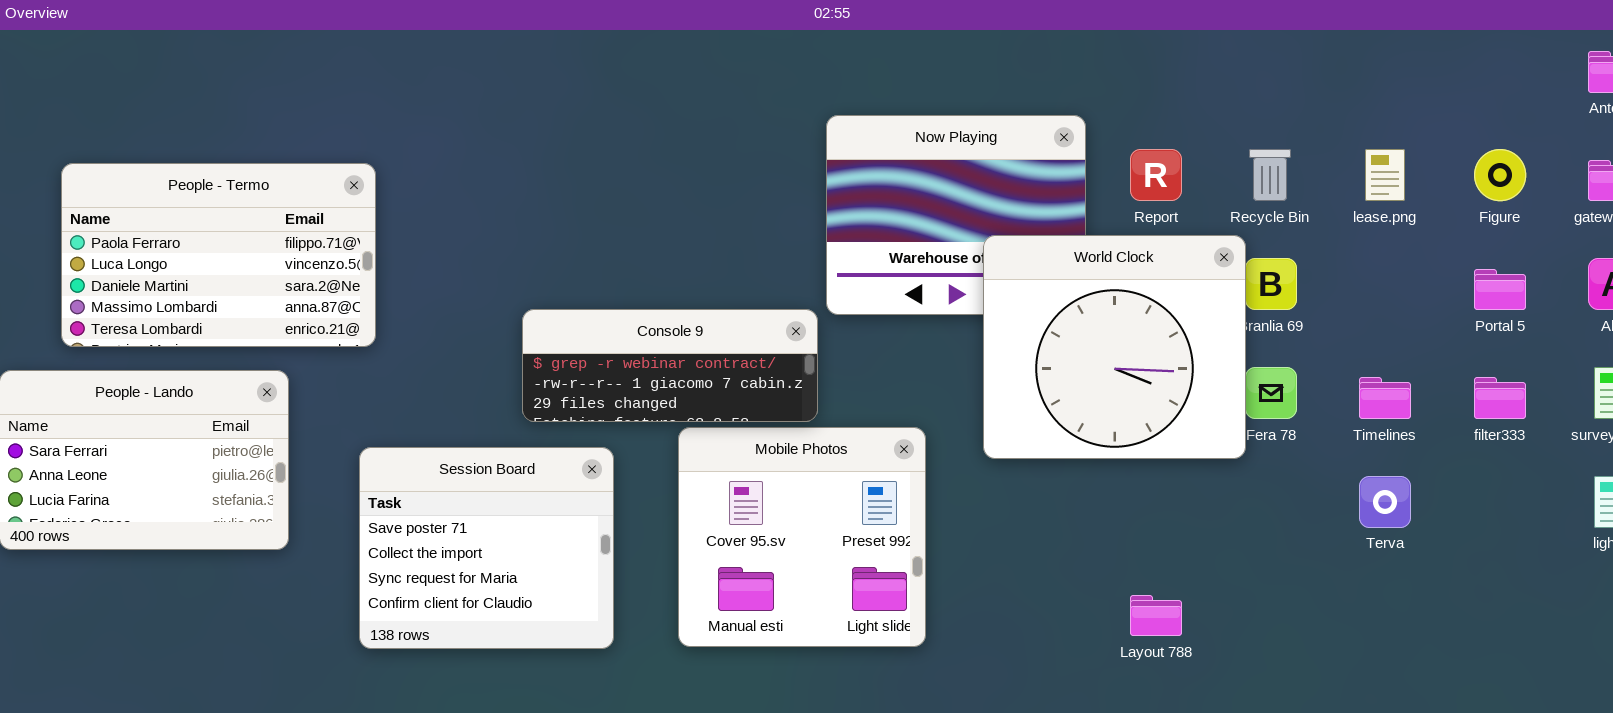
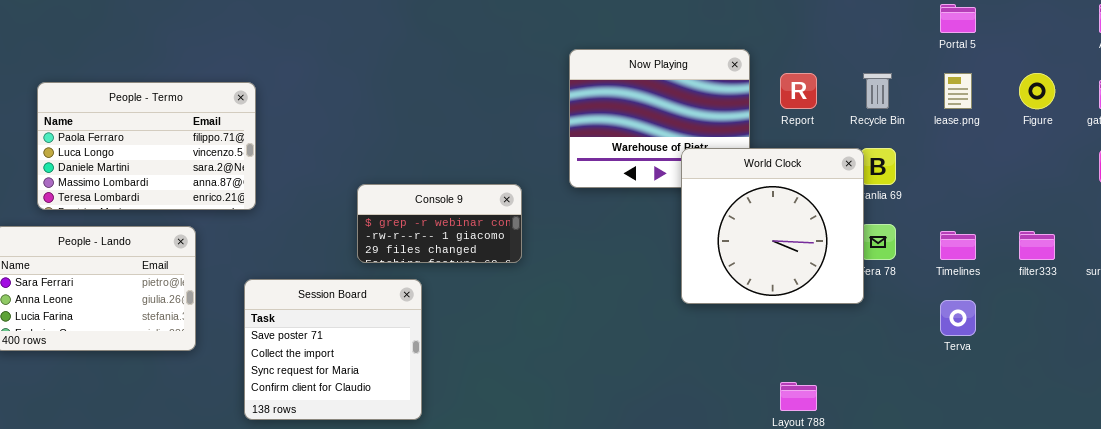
World Clock: [983,235,1246,459] -> [681,148,864,304], moved
Portal 5: [1474,269,1526,310] -> [940,4,976,33], moved
Console 9: [522,309,818,422] -> [357,184,522,263], resized
Mobile Photos: [678,427,926,647] -> none, closed

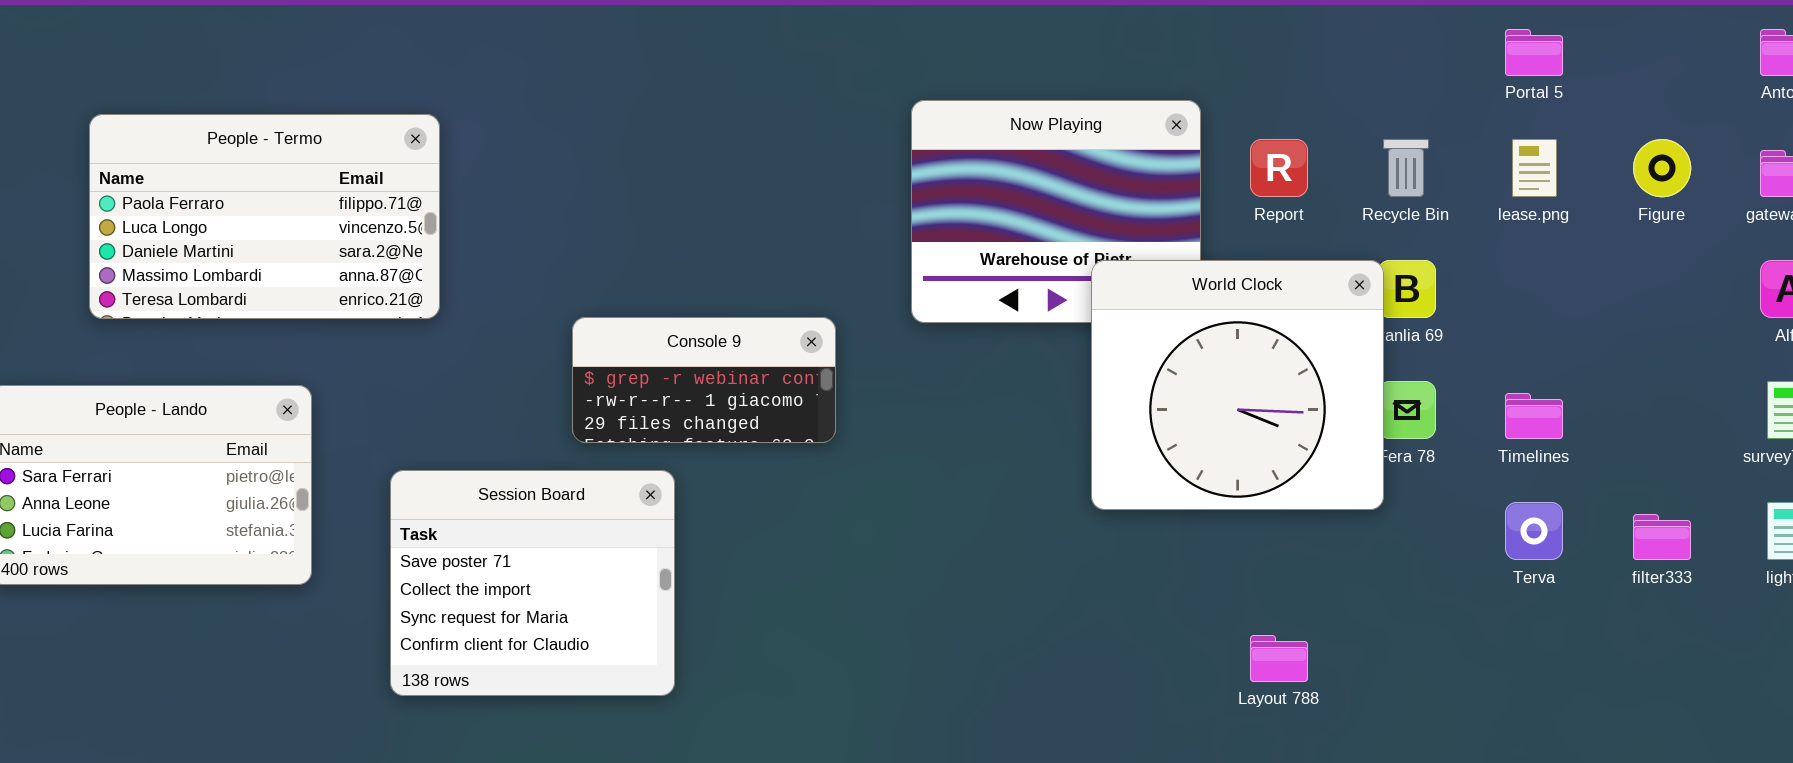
People - Termo: [37,82,256,210] -> [89,114,440,319], moved
filter333: [1019,231,1055,260] -> [1633,514,1691,560], moved

